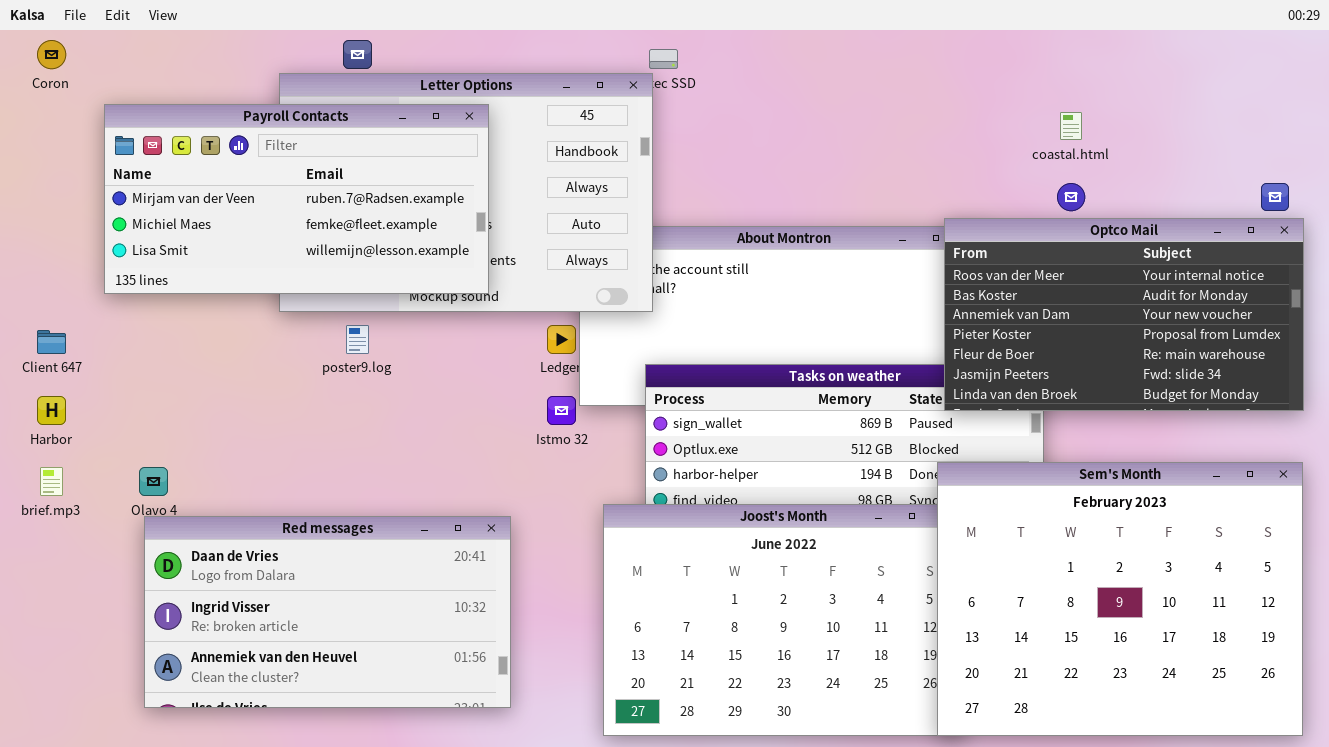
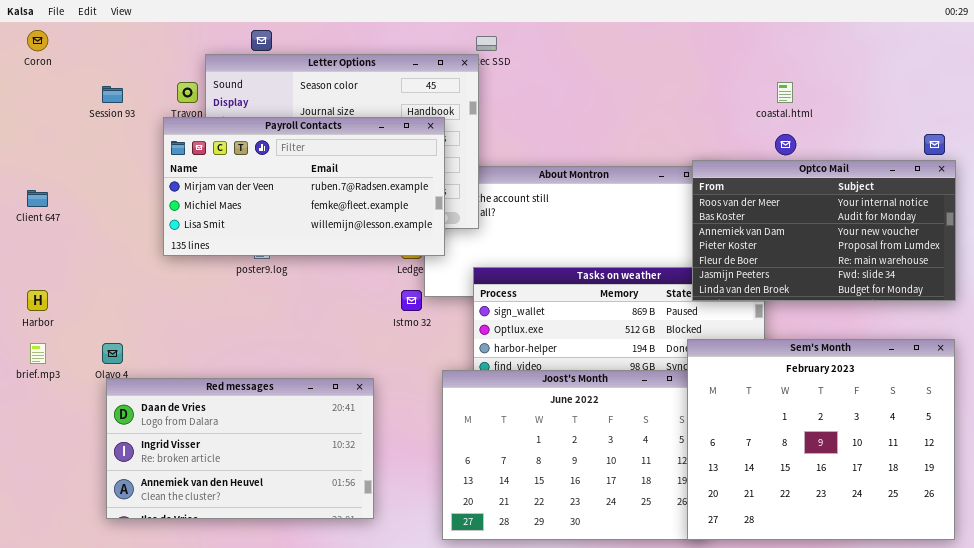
Payroll Contacts: [104,104,489,294] -> [163,117,445,256], moved
Client 647: [37,330,66,354] -> [27,190,48,207], moved

